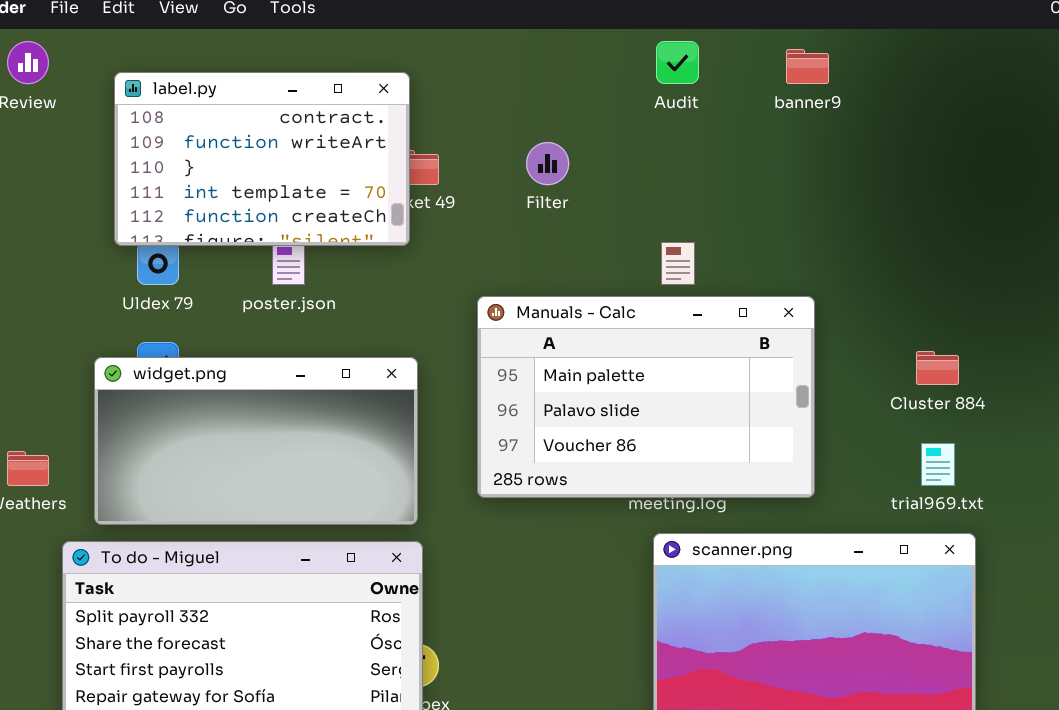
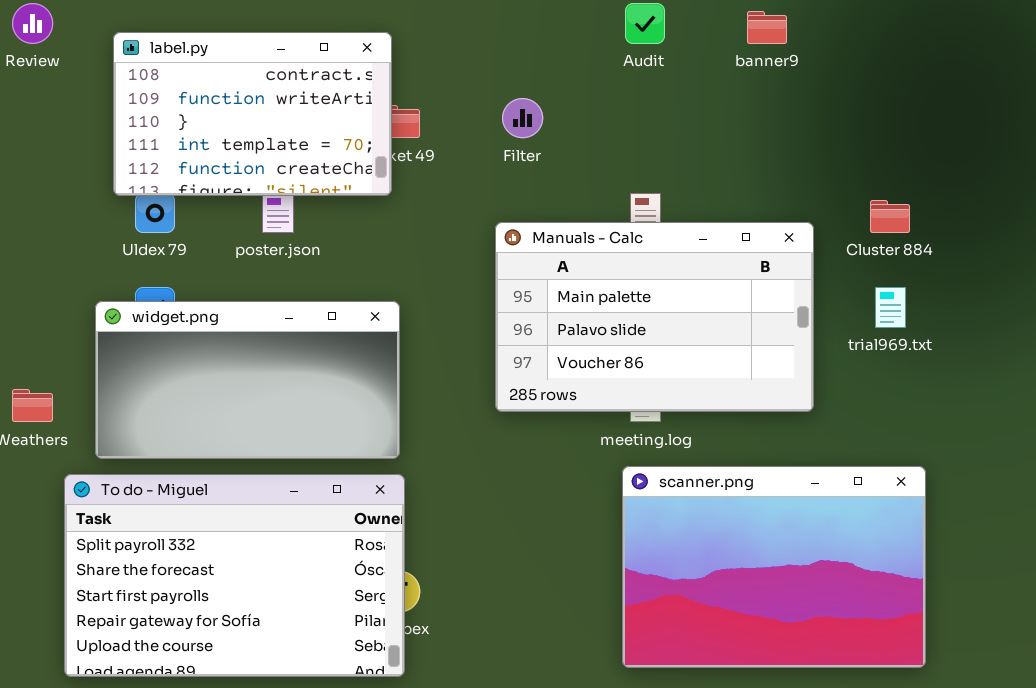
Manuals - Calc: [477,296,815,498] -> [495,222,814,412], moved
Cluster 884: [916,351,959,385] -> [870,200,910,233], moved
trial969.txt: [921,443,955,486] -> [875,287,906,328], moved

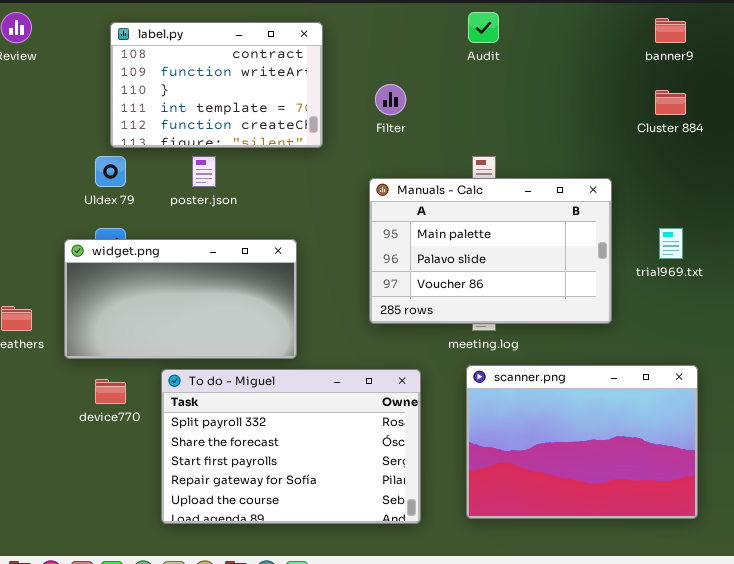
banner9: [747,11,787,44] -> [655,18,686,43], moved
label.py: [113,32,392,196] -> [110,22,323,148], moved
Cluster 884: [870,200,910,233] -> [655,90,686,115], moved
To do - Miguel: [64,474,405,677] -> [161,369,421,524], moved

